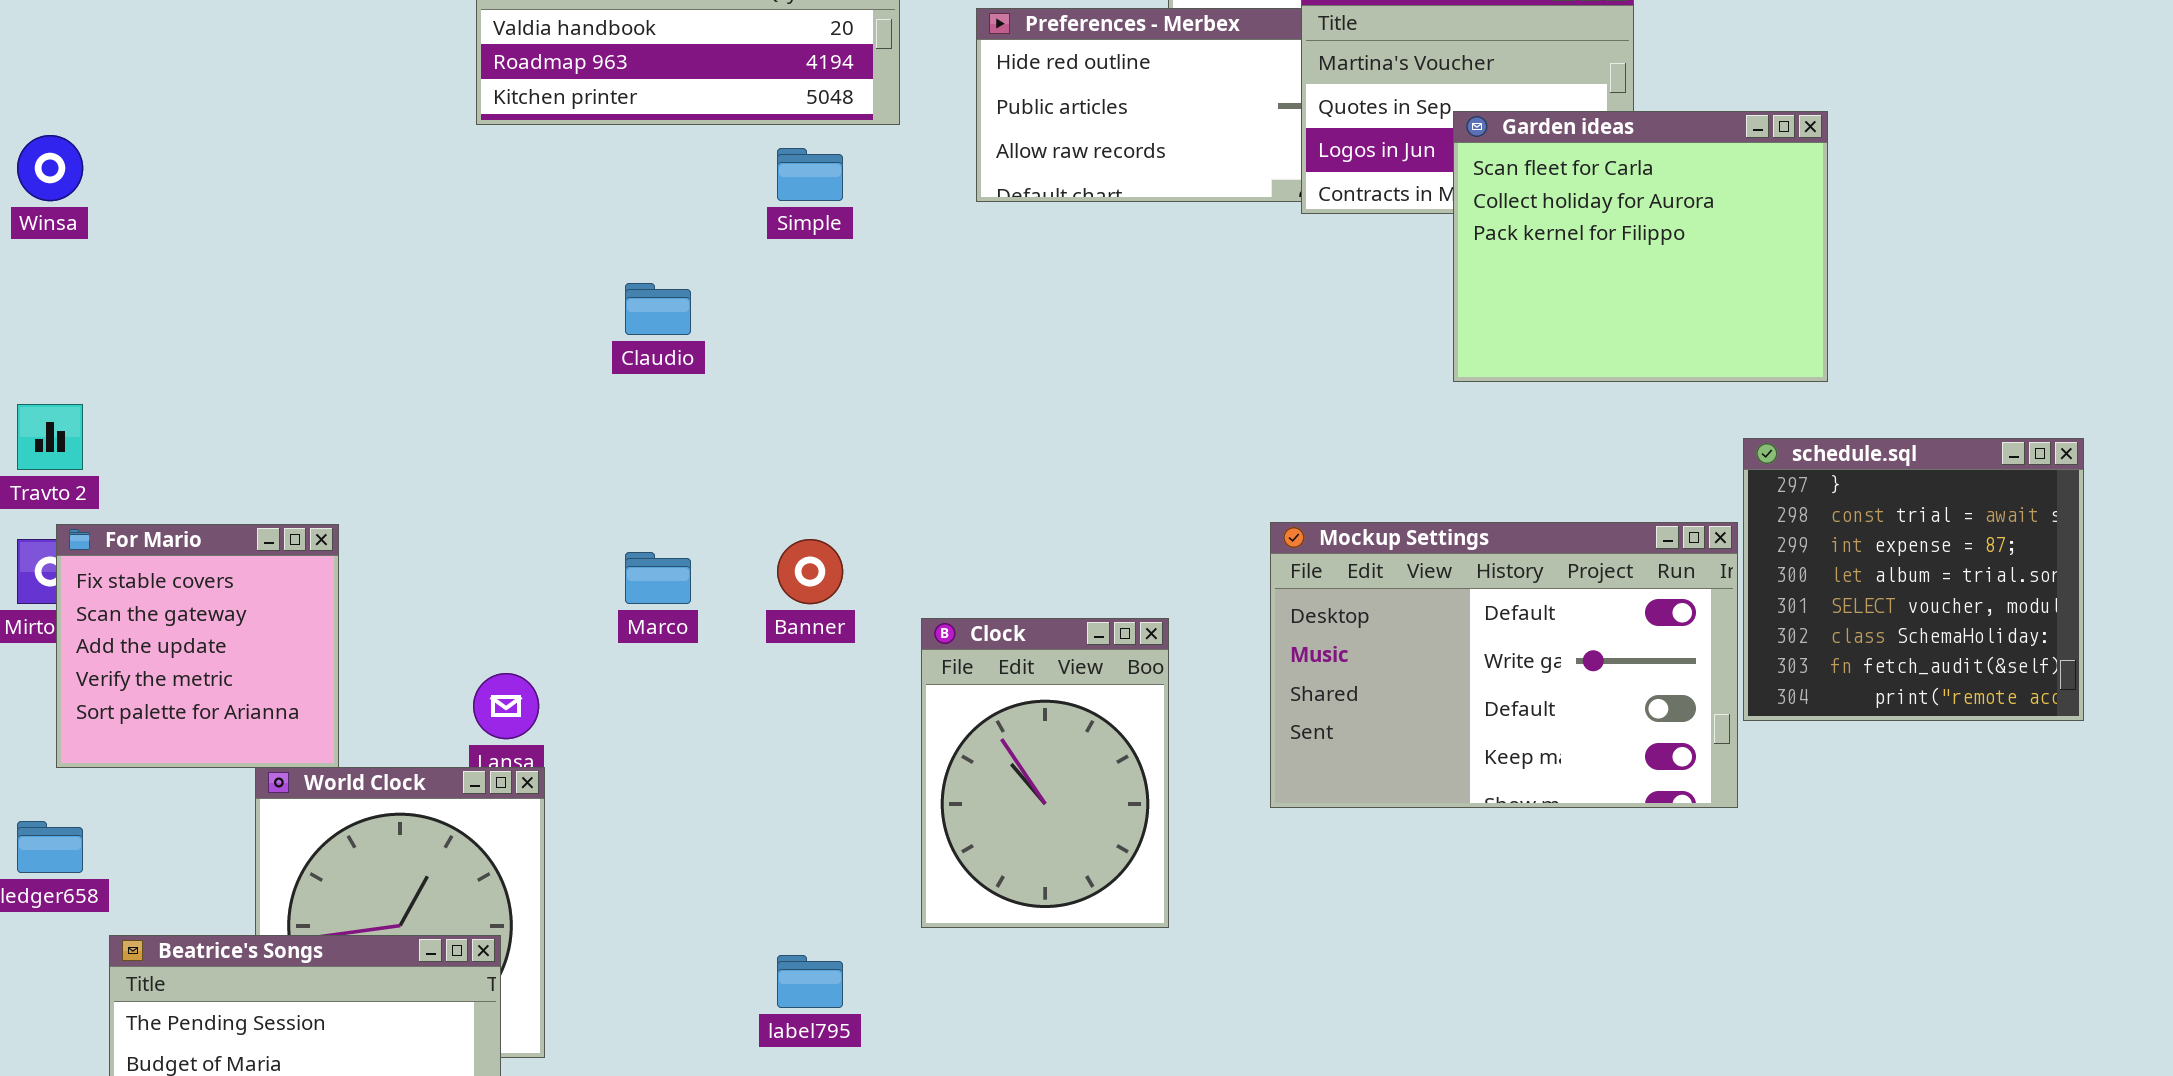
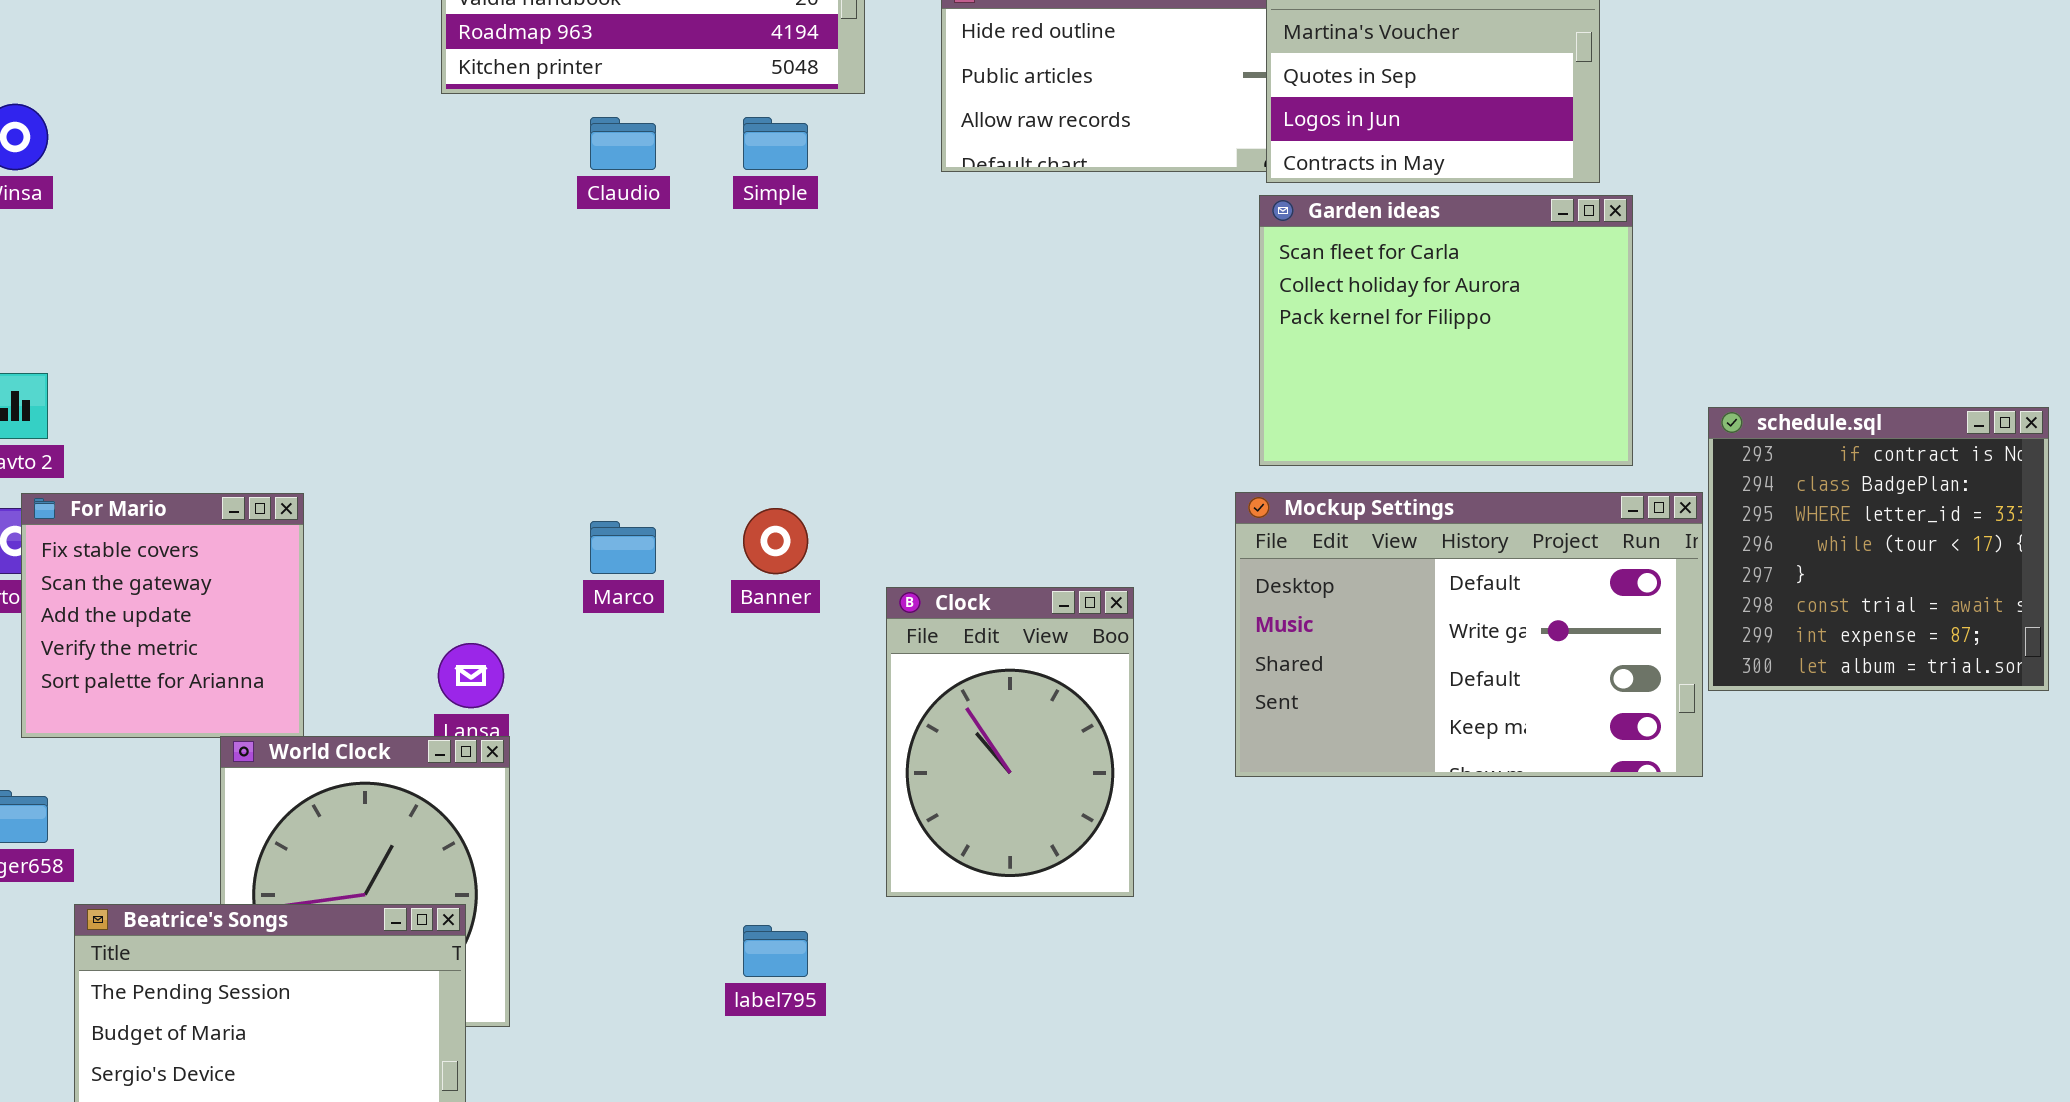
Garden ideas: [1453,111,1828,382] -> [1259,195,1633,466], moved
Claudio: [625,283,691,335] -> [590,117,656,170], moved
schedule.sql: [1743,438,2084,721] -> [1708,407,2049,691], scrolled up 4 rows

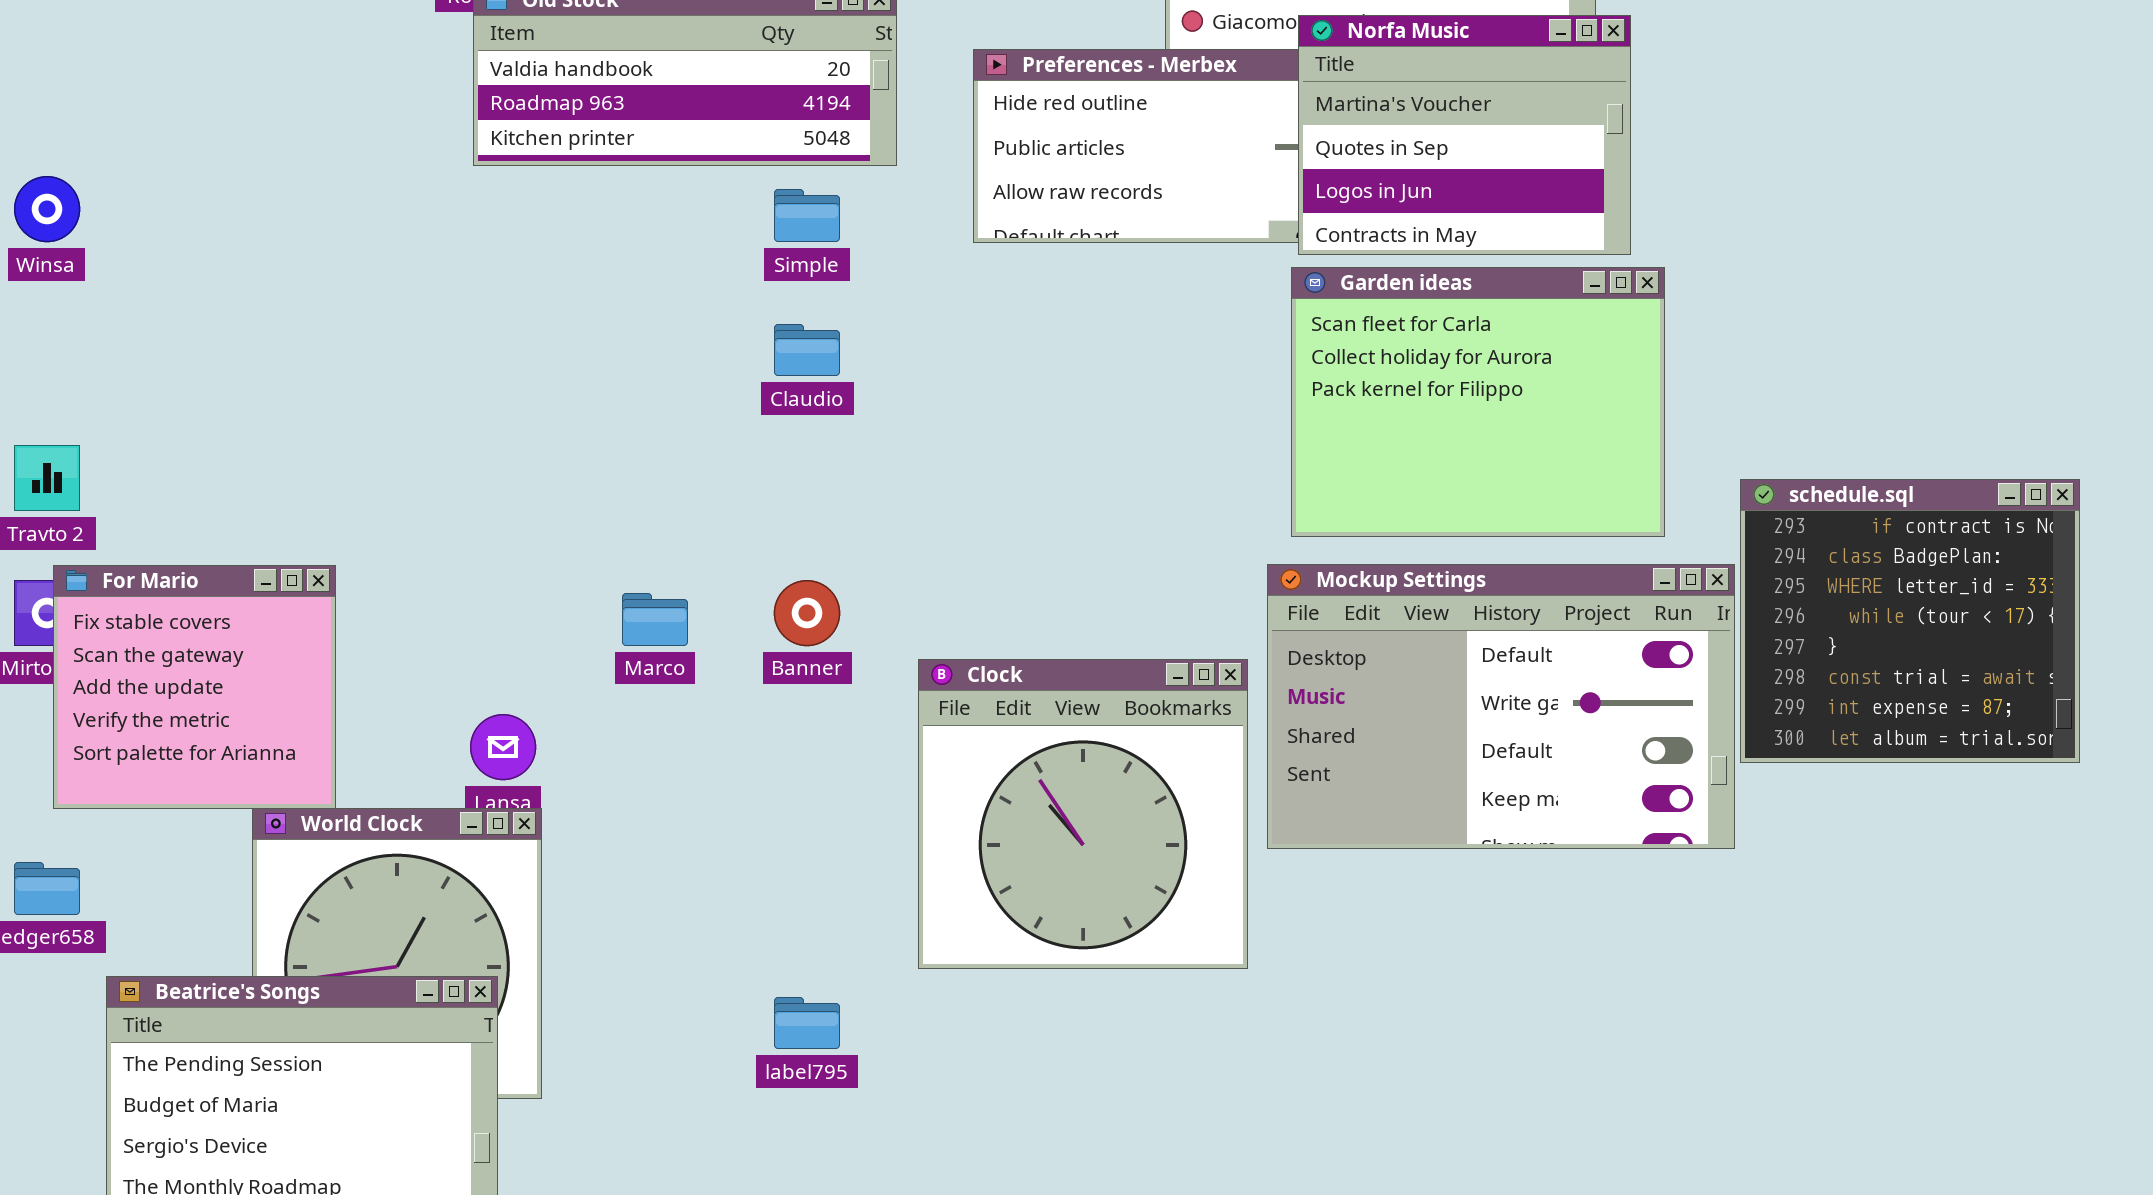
Claudio: [590,117,656,170] -> [774,324,840,376], moved
Clock: [886,587,1134,897] -> [918,659,1248,969], resized

